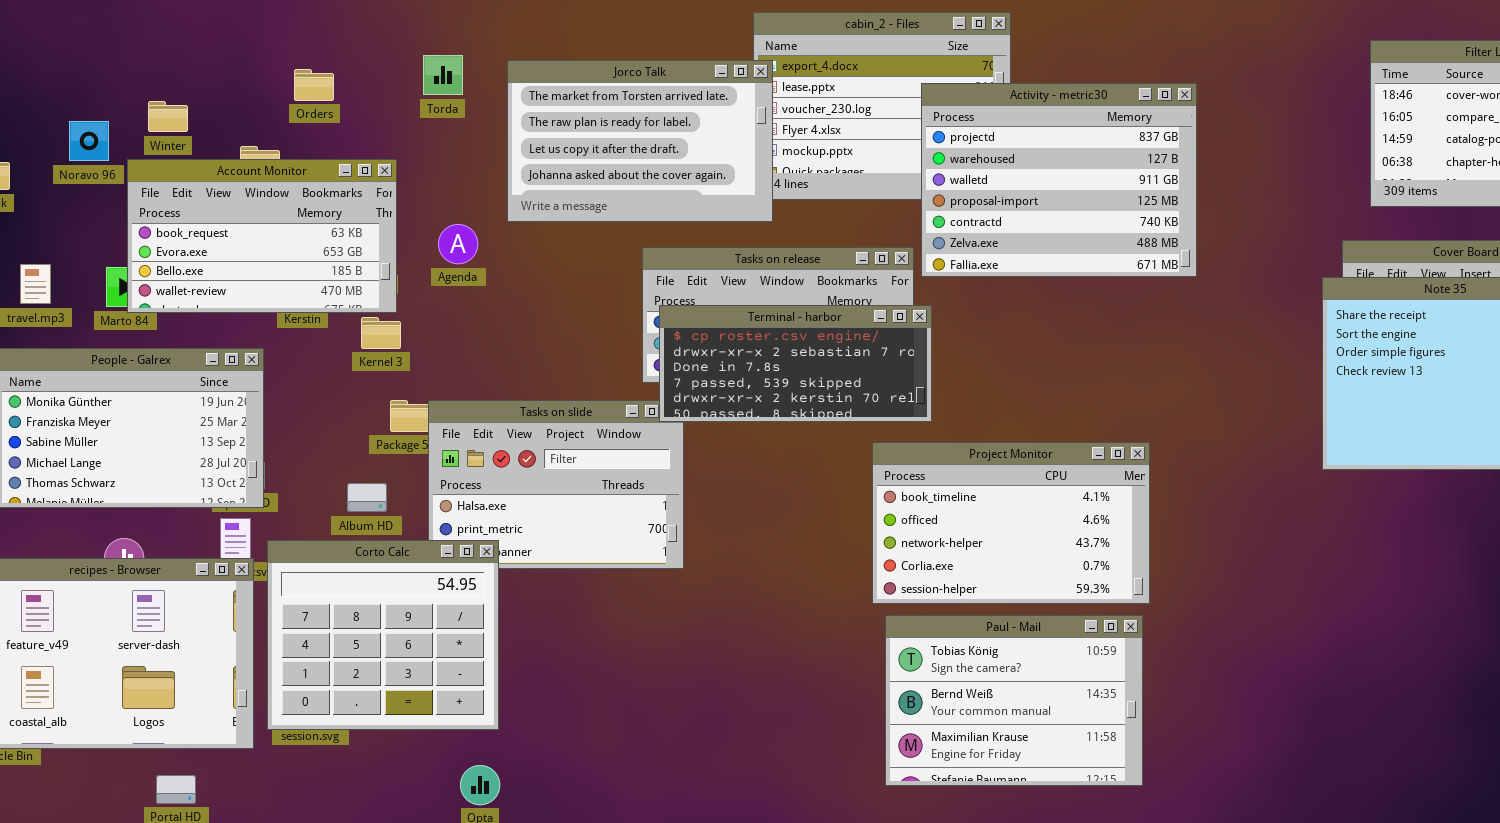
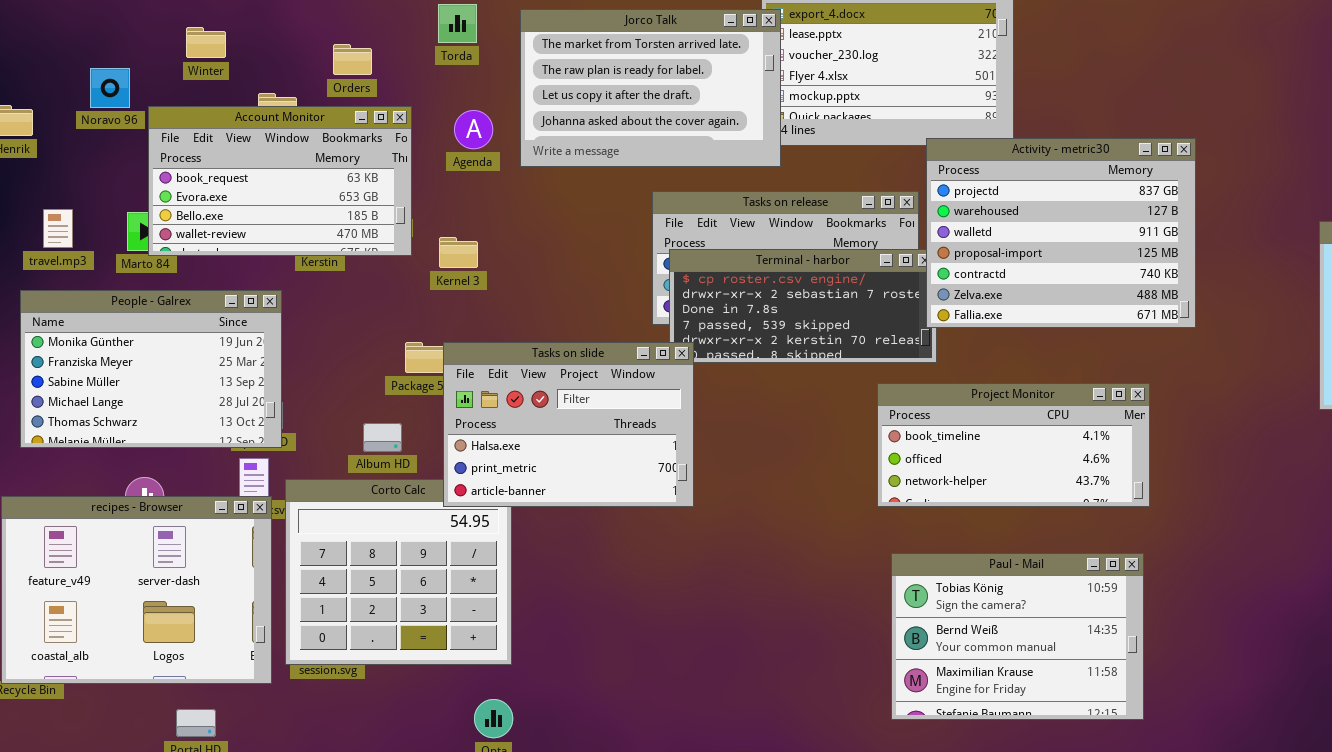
Orders: [294,69,334,101] -> [333,44,372,75], moved
Activity - metric30: [921,83,1197,277] -> [926,138,1196,328], moved
Winter: [148,101,188,132] -> [186,27,226,58], moved
Agenda: [438,224,478,264] -> [454,110,493,149], moved
Kernel 3: [361,317,401,349] -> [439,237,478,268], moved
Tasks on slide: [428,400,684,569] -> [443,342,694,507], raised
Project Monitor: [872,442,1150,604] -> [877,383,1150,507], resized

